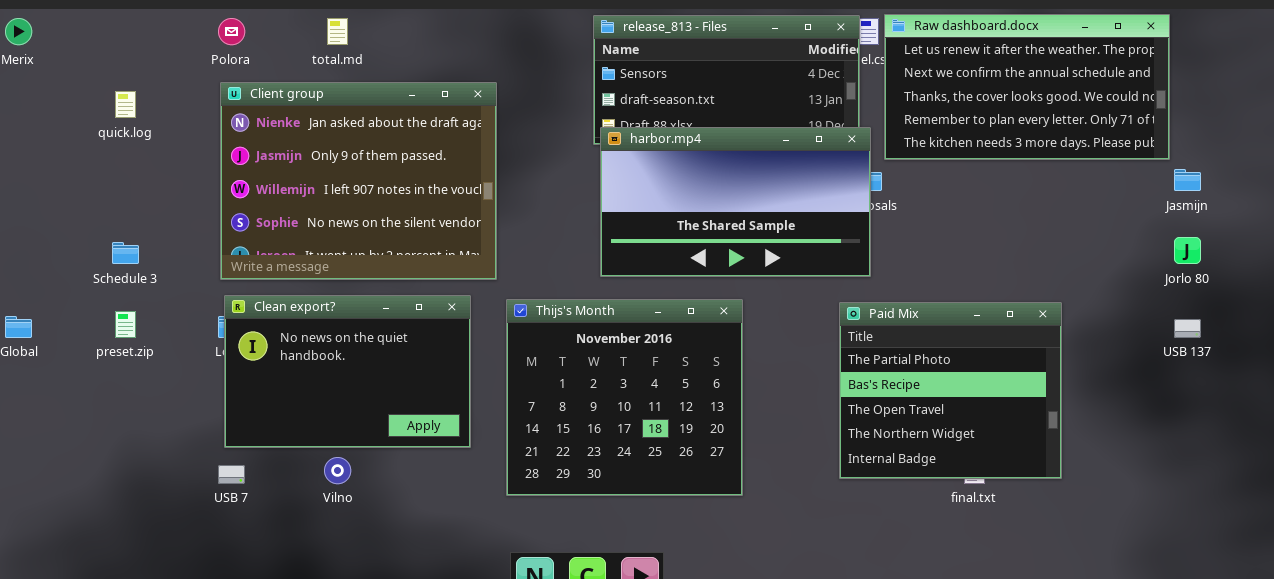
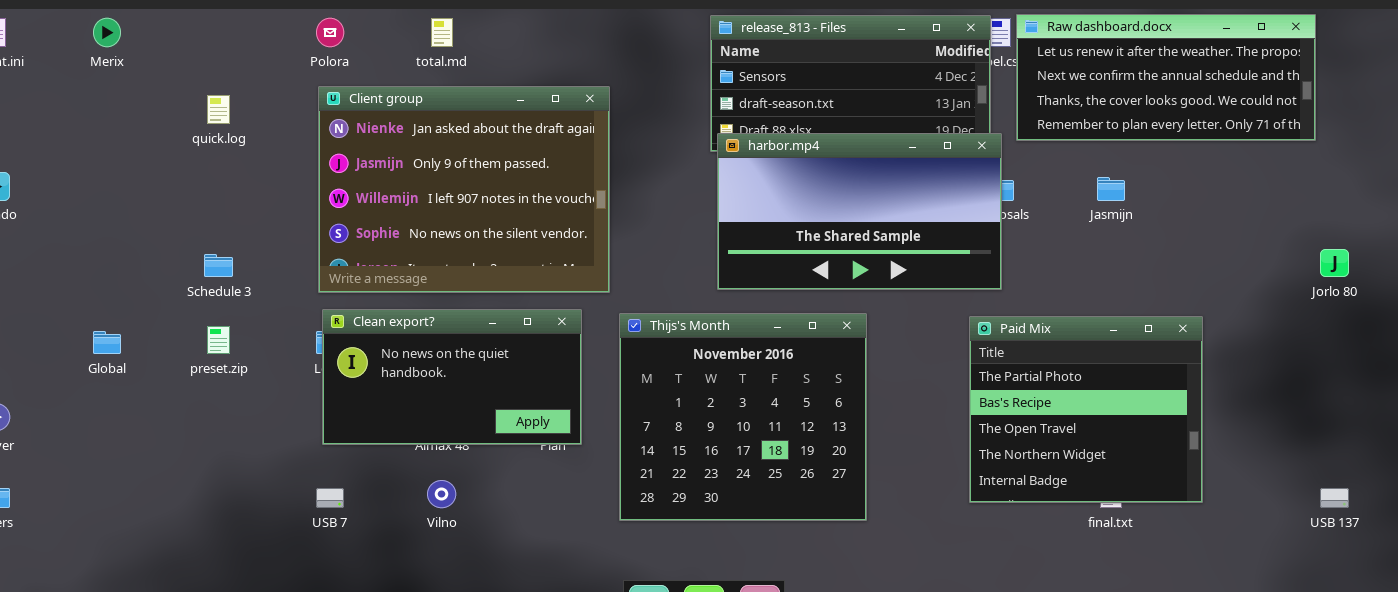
Raw dashboard.docx: [884,14,1170,160] -> [1016,14,1316,141], resized
Jasmijn: [1174,169,1201,191] -> [1097,177,1125,201], moved
Clean export?: [224,295,471,448] -> [322,309,582,445], resized
USB 137: [1174,319,1201,338] -> [1320,488,1349,508], moved

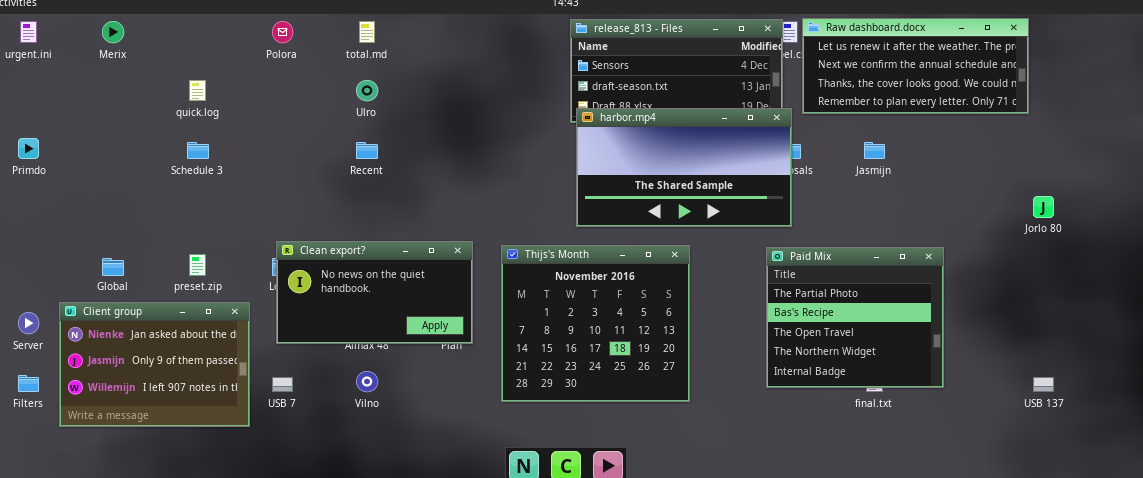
Client group: [318,86,610,293] -> [59,302,250,427], moved, resized
Schedule 3: [204,254,233,277] -> [187,142,209,159], moved

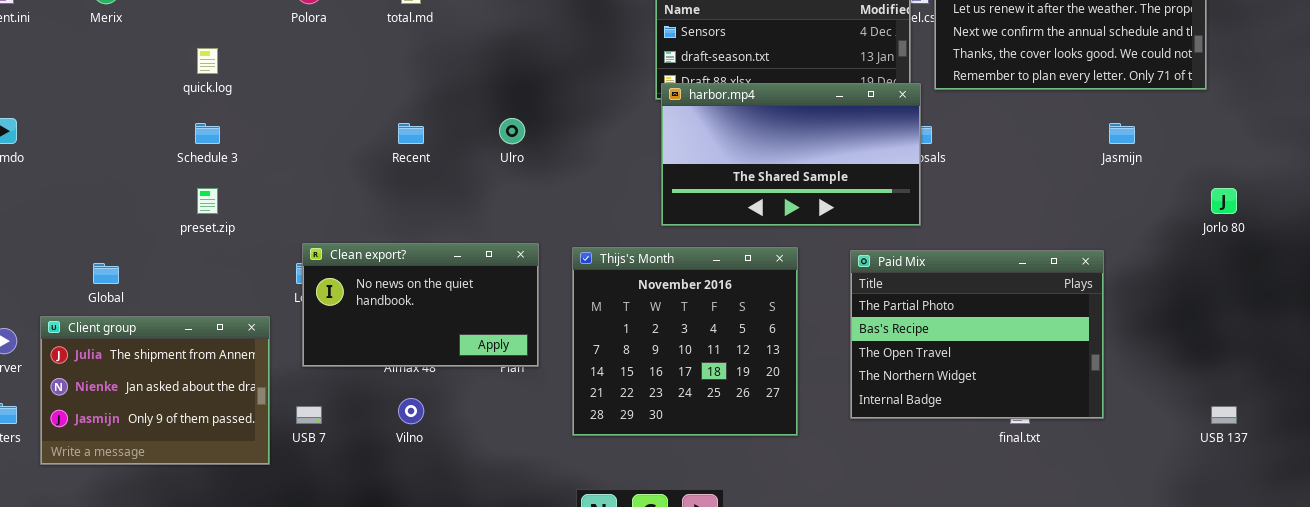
Ulro: [356,80,378,101] -> [499,118,525,144], moved
Jasmijn: [864,142,885,159] -> [1109,123,1135,144], moved
Paid Mix: [766,247,944,388] -> [850,250,1104,419], resized
preset.zip: [189,254,206,276] -> [197,188,218,214], moved
Client group: [59,302,250,427] -> [40,316,270,465], scrolled up 1 row

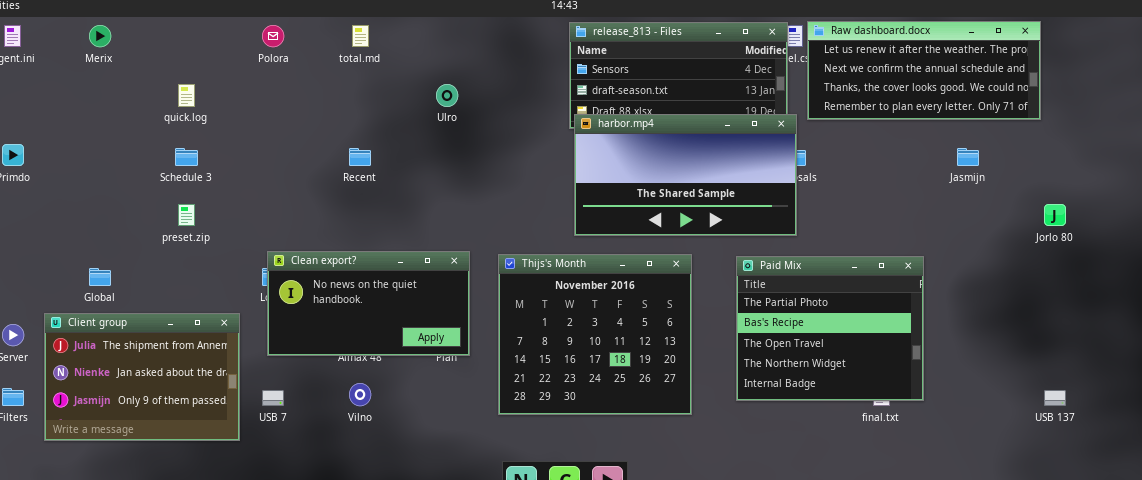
Ulro: [499,118,525,144] -> [436,84,458,107], moved
Paid Mix: [850,250,1104,419] -> [736,256,924,401], resized

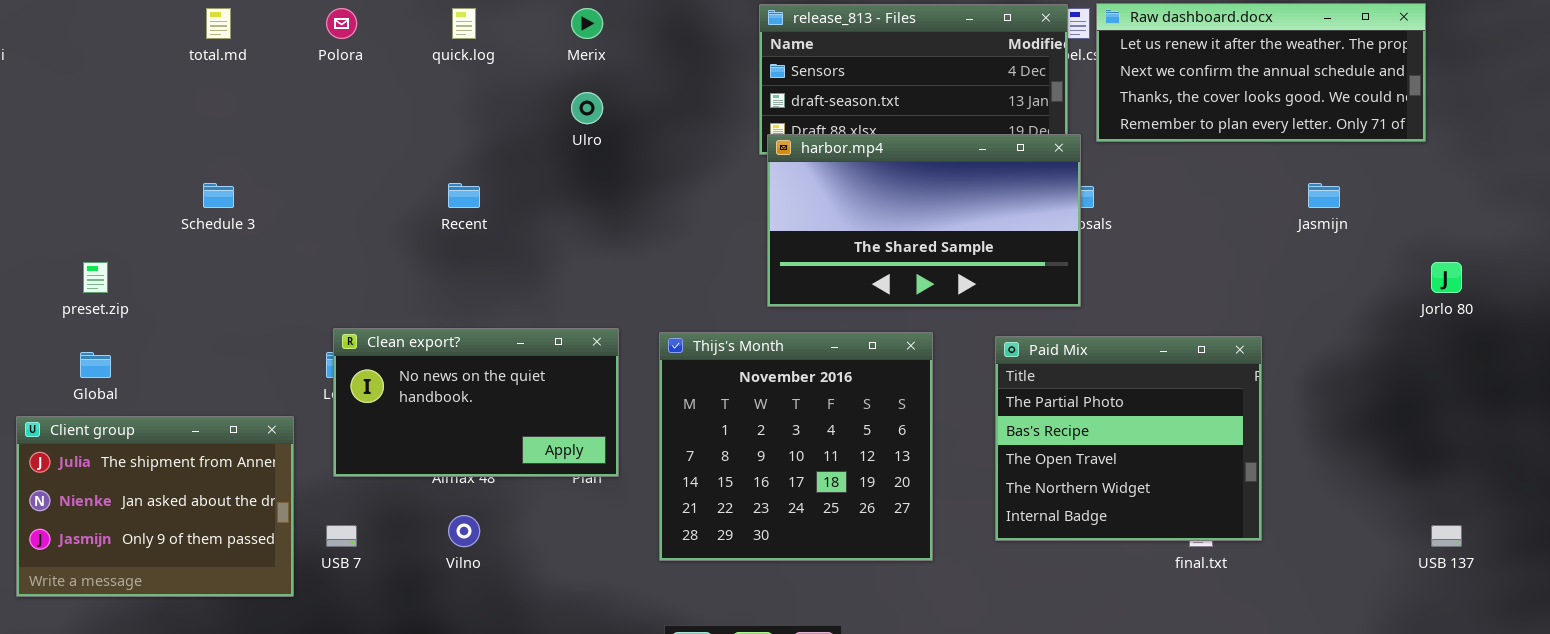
Merix: [89,25,111,47] -> [571,8,603,39], moved
total.md: [352,25,369,47] -> [206,8,231,39], moved
quick.log: [178,84,195,107] -> [452,8,476,39], moved
preset.zip: [178,204,195,226] -> [83,262,108,293], moved

